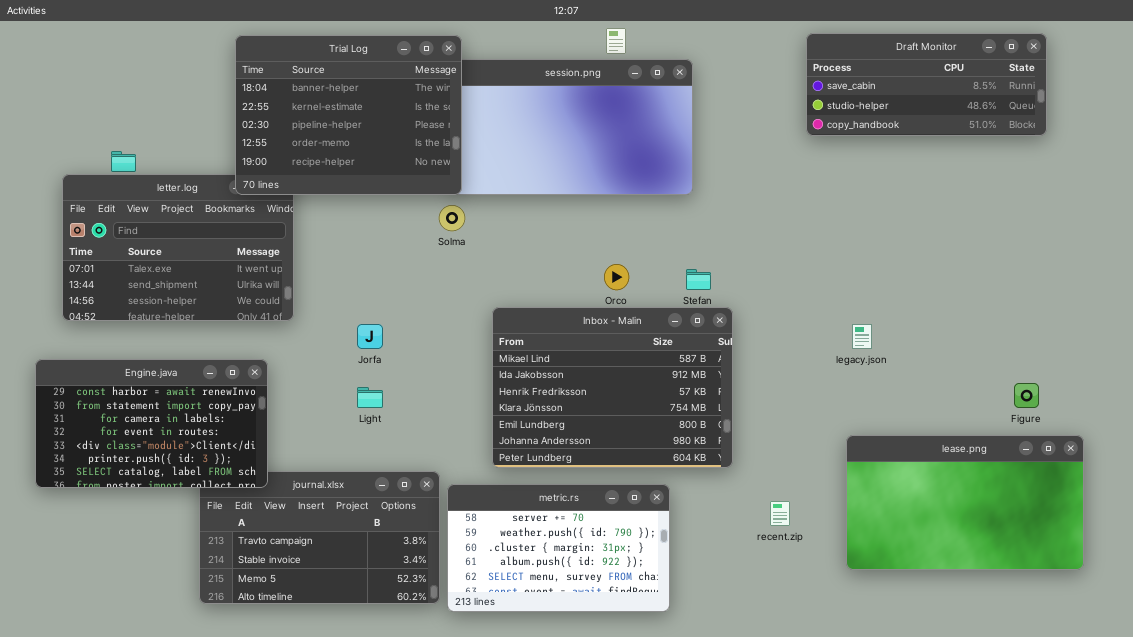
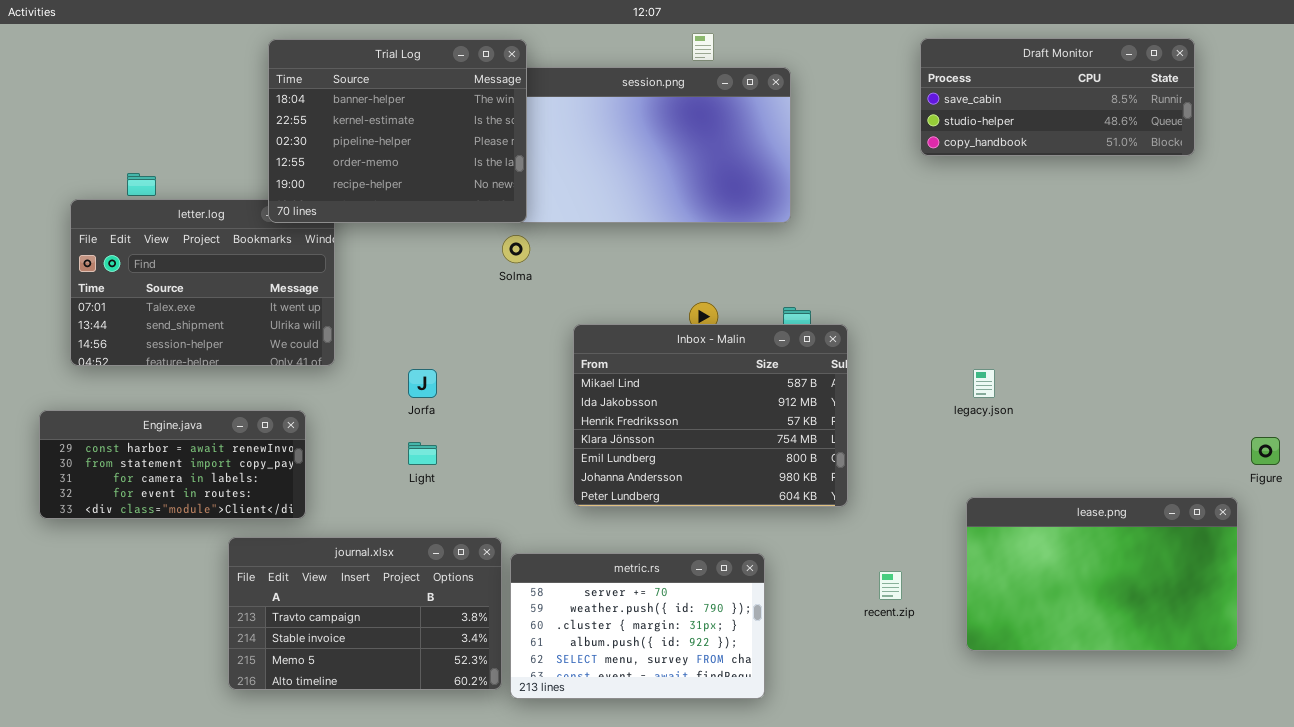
Inbox - Malin: [492,307,733,468] -> [573,324,848,507], moved
Engine.java: [35,359,268,488] -> [39,410,306,519], resized
Figure: [1014,383,1039,408] -> [1251,437,1280,465], moved

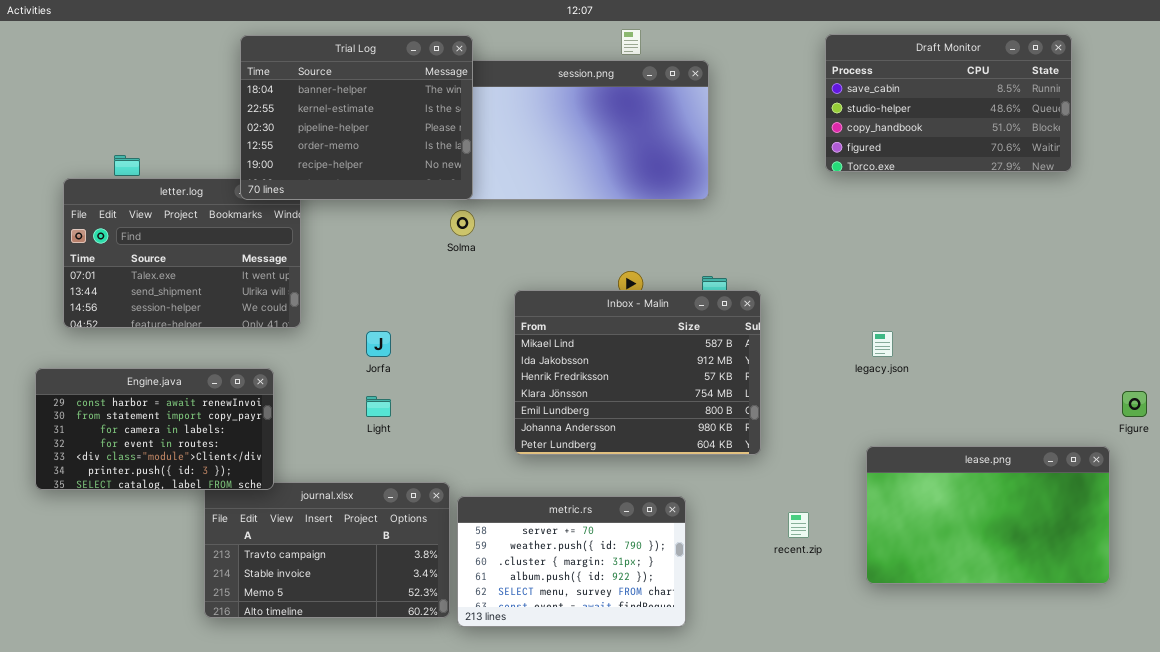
Draft Monitor: [920,38,1195,156] -> [825,34,1072,172], resized
Engine.java: [39,410,306,519] -> [35,368,274,490], resized

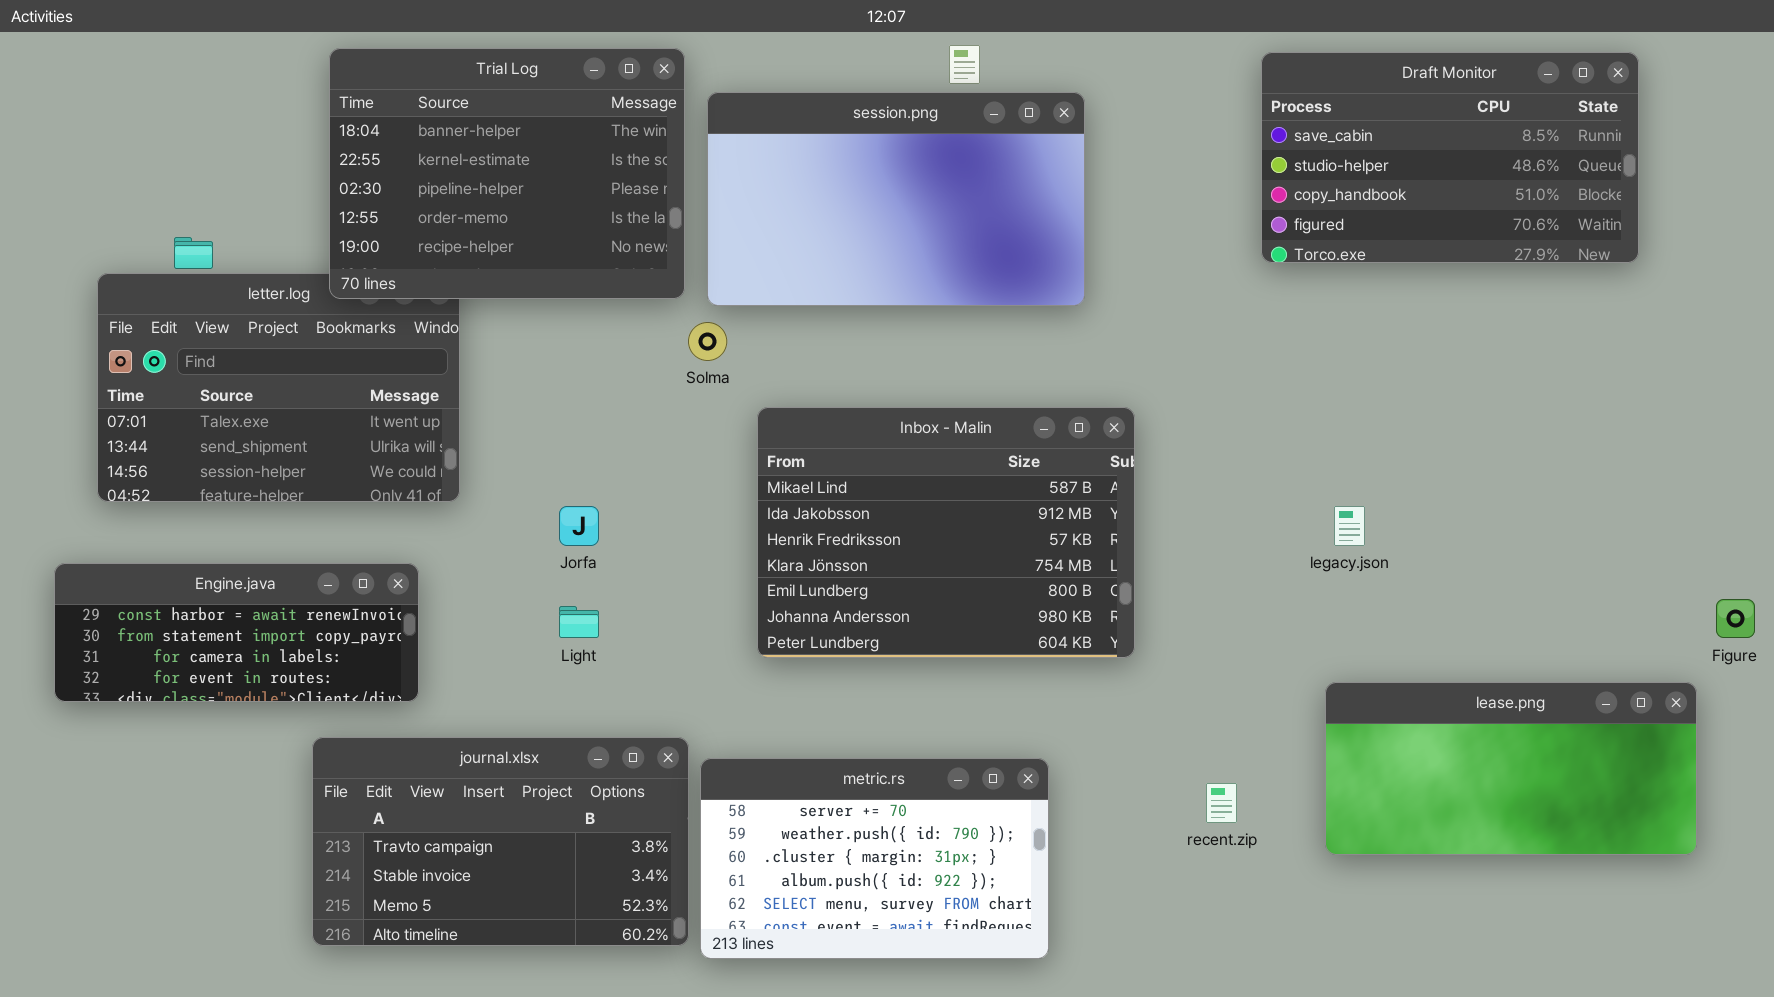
Trial Log: [240,35,473,200] -> [329,48,685,299], moved
Inbox - Malin: [514,290,761,455] -> [757,407,1135,658], moved
Engine.java: [35,368,274,490] -> [54,563,419,702], resized
lease.png: [866,446,1110,584] -> [1325,682,1697,855], resized

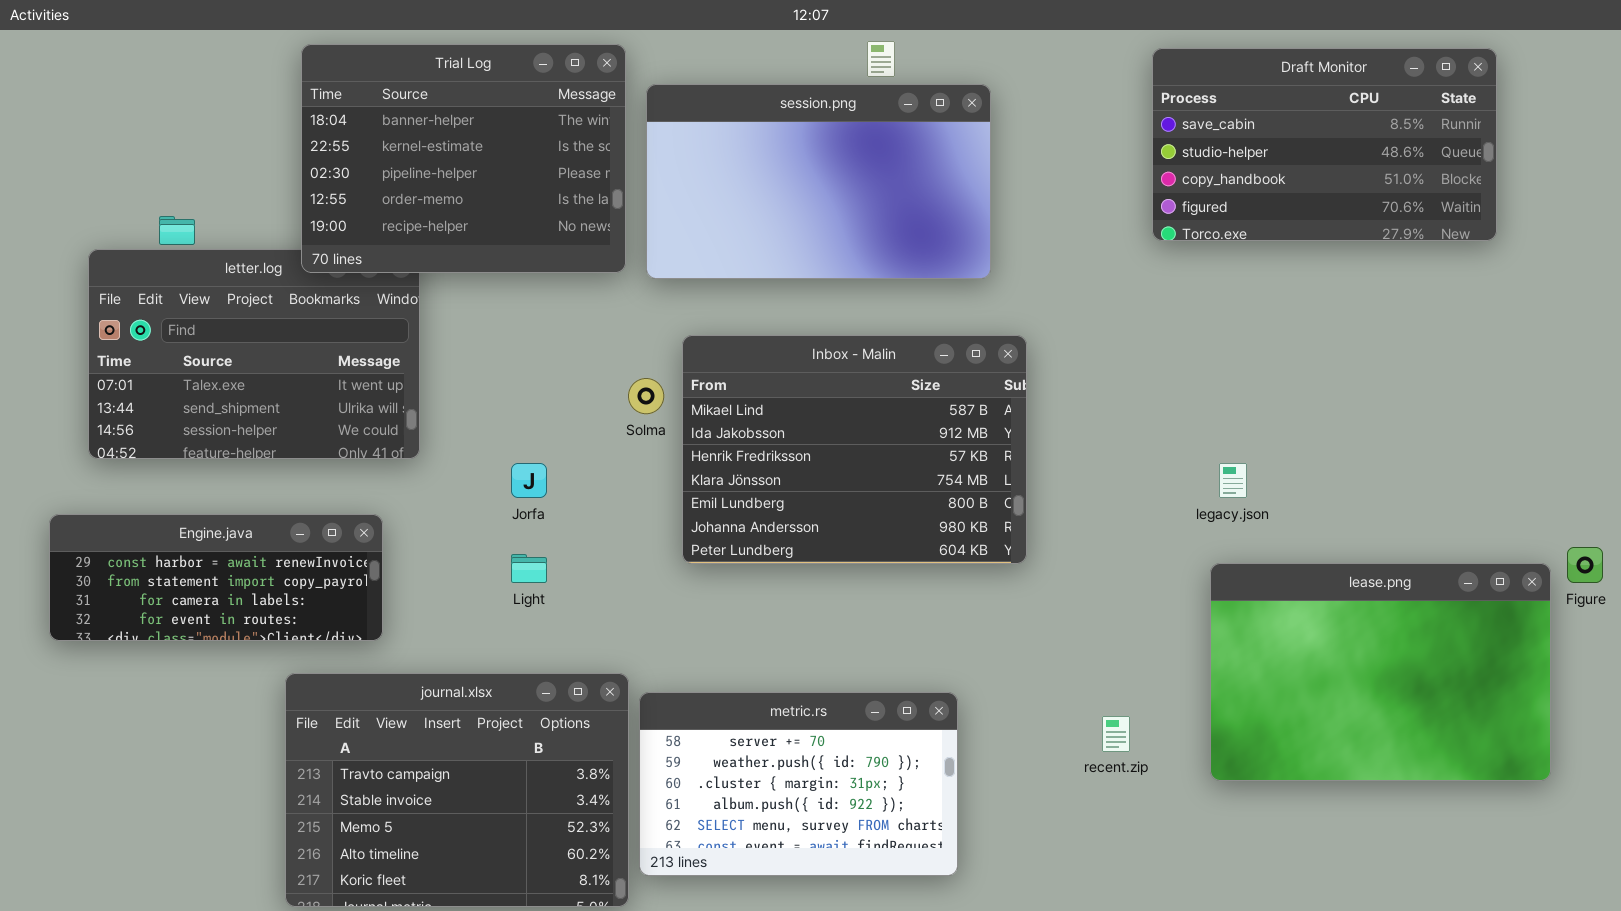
Solma: [688,322,727,361] -> [628,378,664,414], moved
Inbox - Malin: [757,407,1135,658] -> [682,335,1027,564], moved
lease.png: [1325,682,1697,855] -> [1210,563,1551,781], resized
journal.xlsx: [312,737,689,946] -> [285,673,629,907], resized

